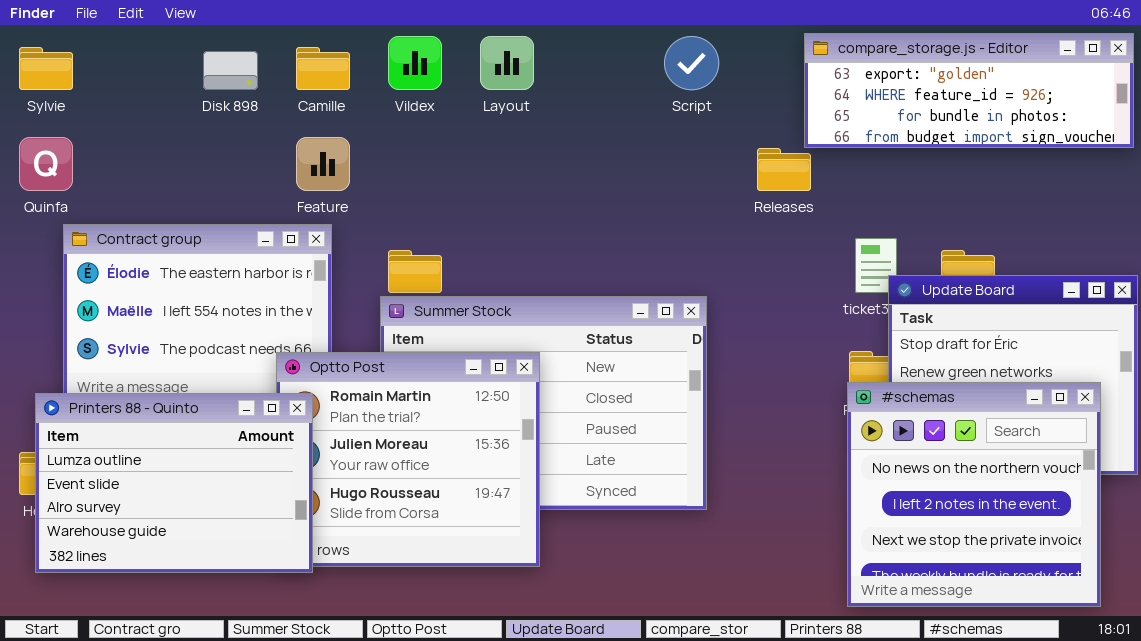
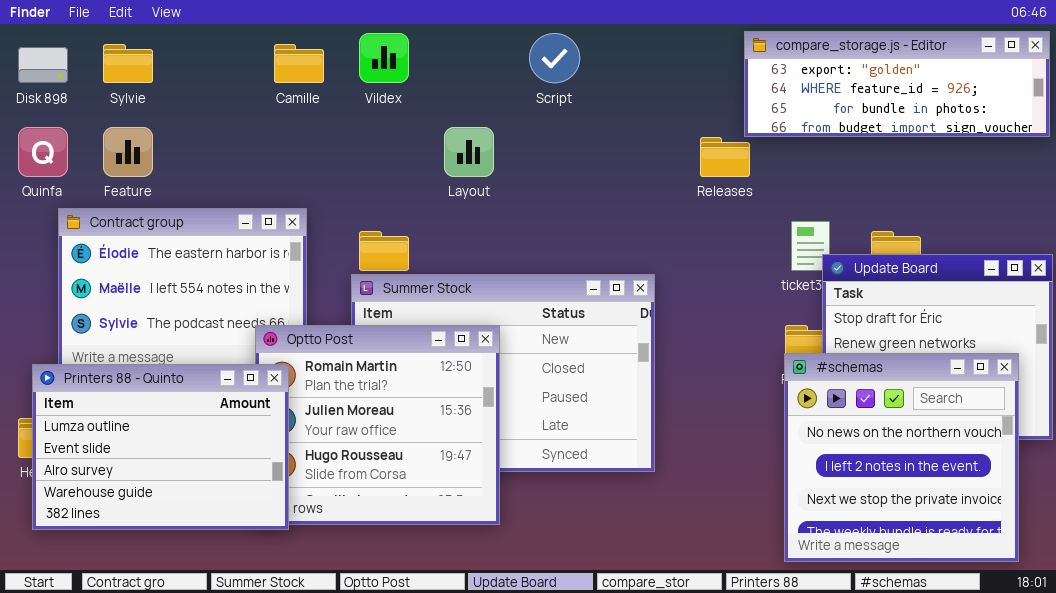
Layout: [480,36,534,90] -> [444,127,494,177], moved
Script: [664,36,719,90] -> [529,33,580,83], moved
Sylvie: [19,47,73,90] -> [103,44,153,83], moved
Disk 898: [203,51,258,90] -> [18,47,68,83], moved
Feature: [296,137,350,191] -> [103,127,153,177], moved

